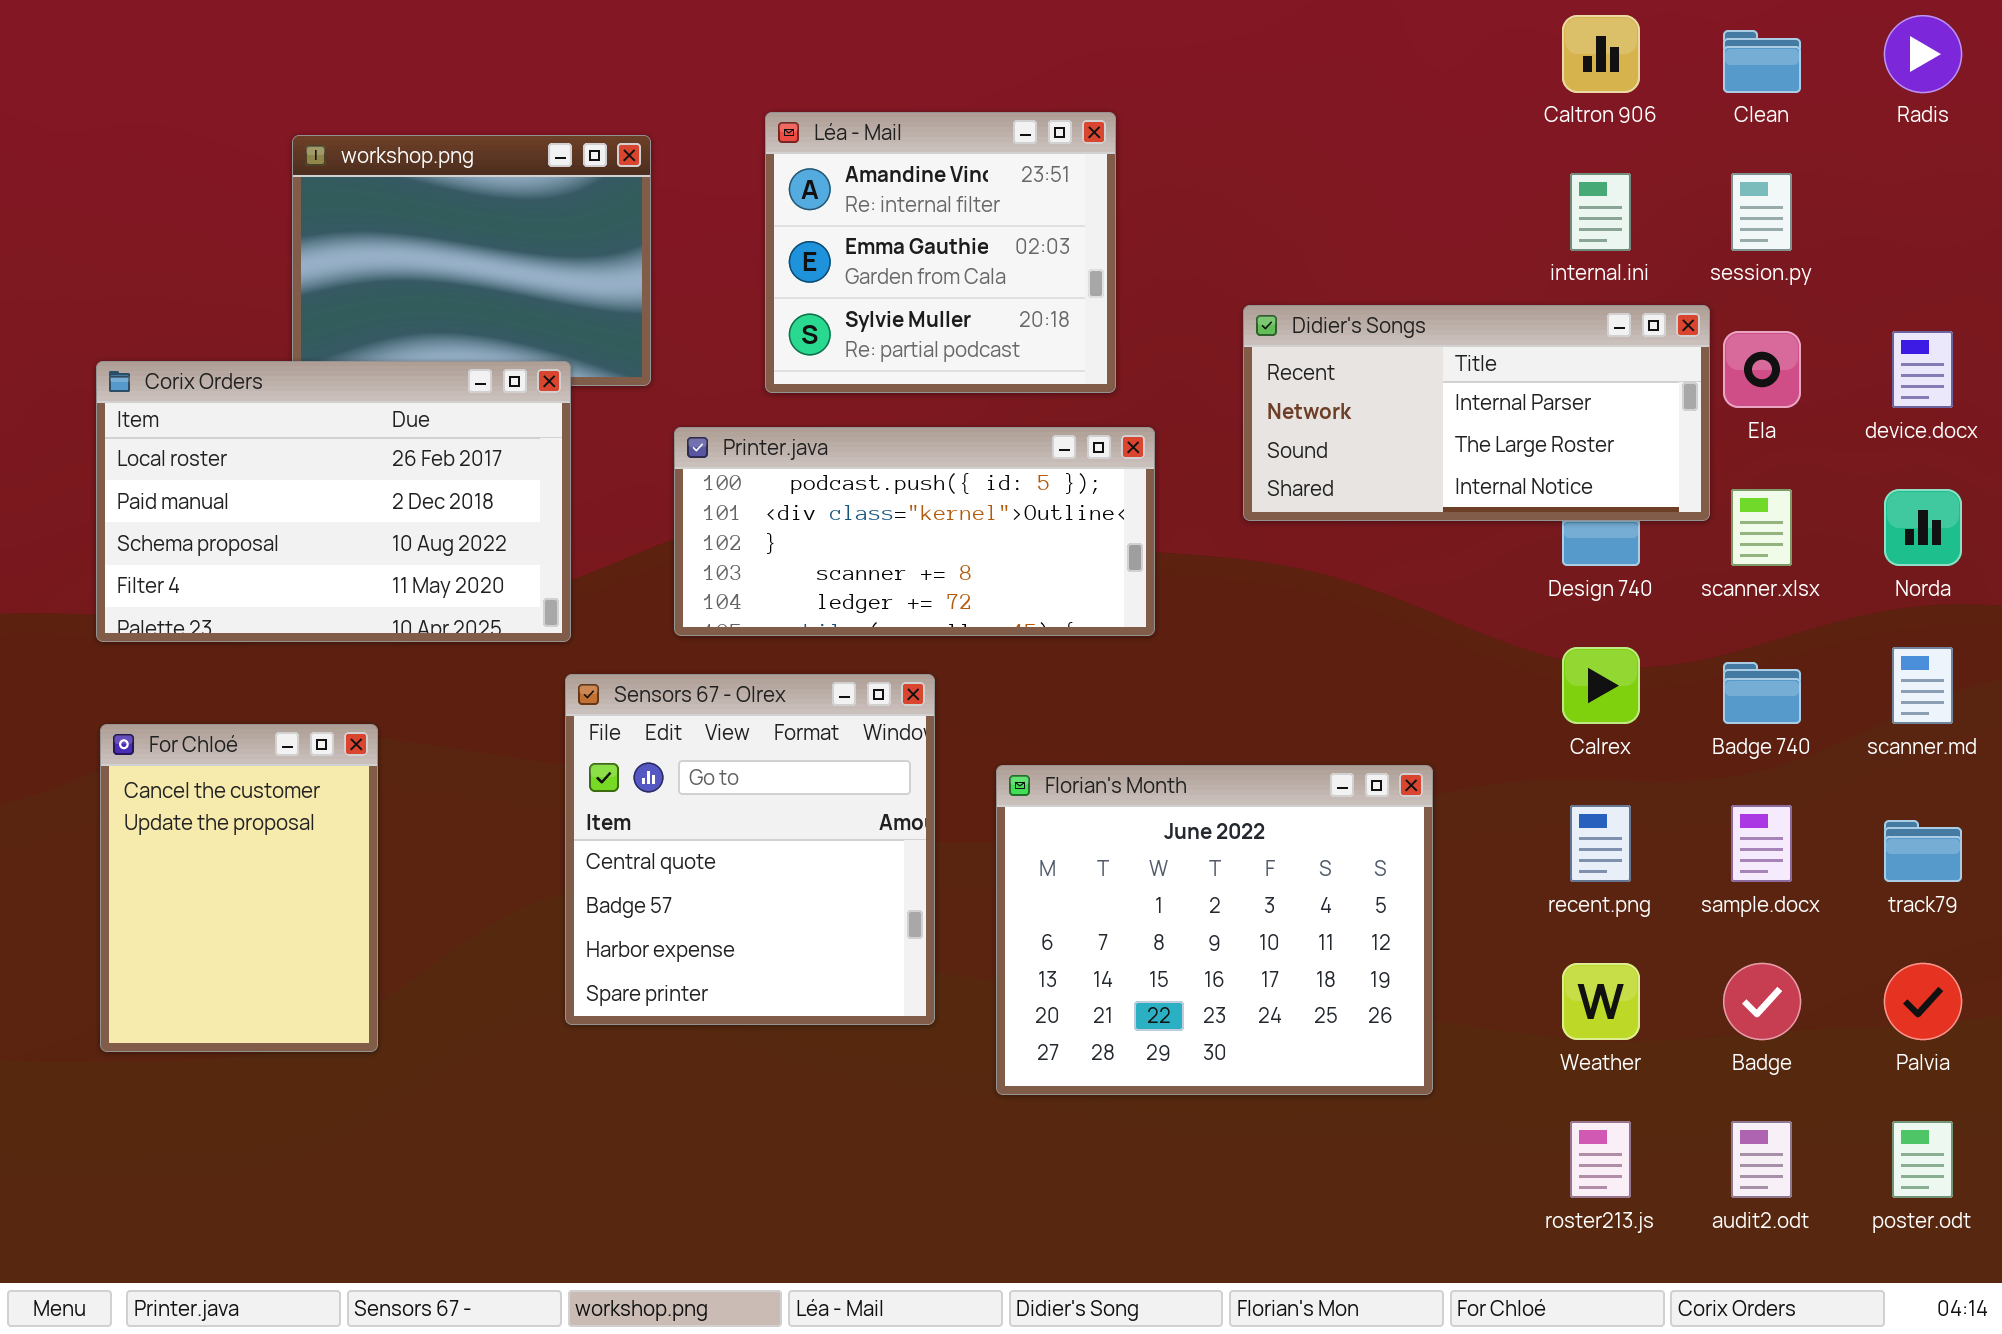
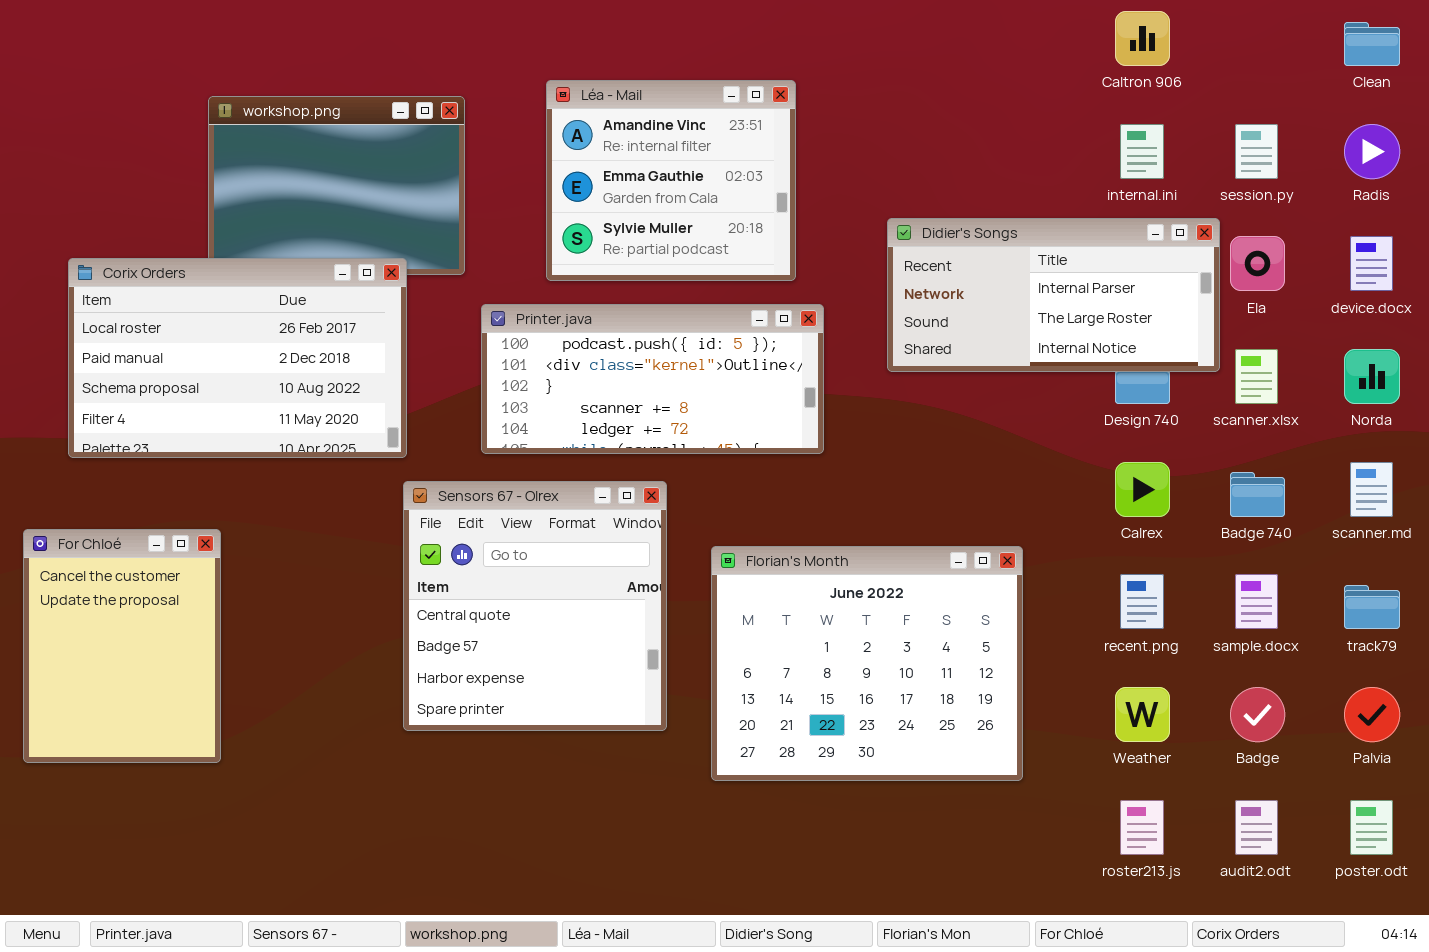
Radis: [1884,15,1962,93] -> [1344,124,1400,179], moved
Clean: [1723,30,1801,93] -> [1344,22,1400,66], moved
For Chloé: [100,724,378,1052] -> [23,529,221,763], moved

